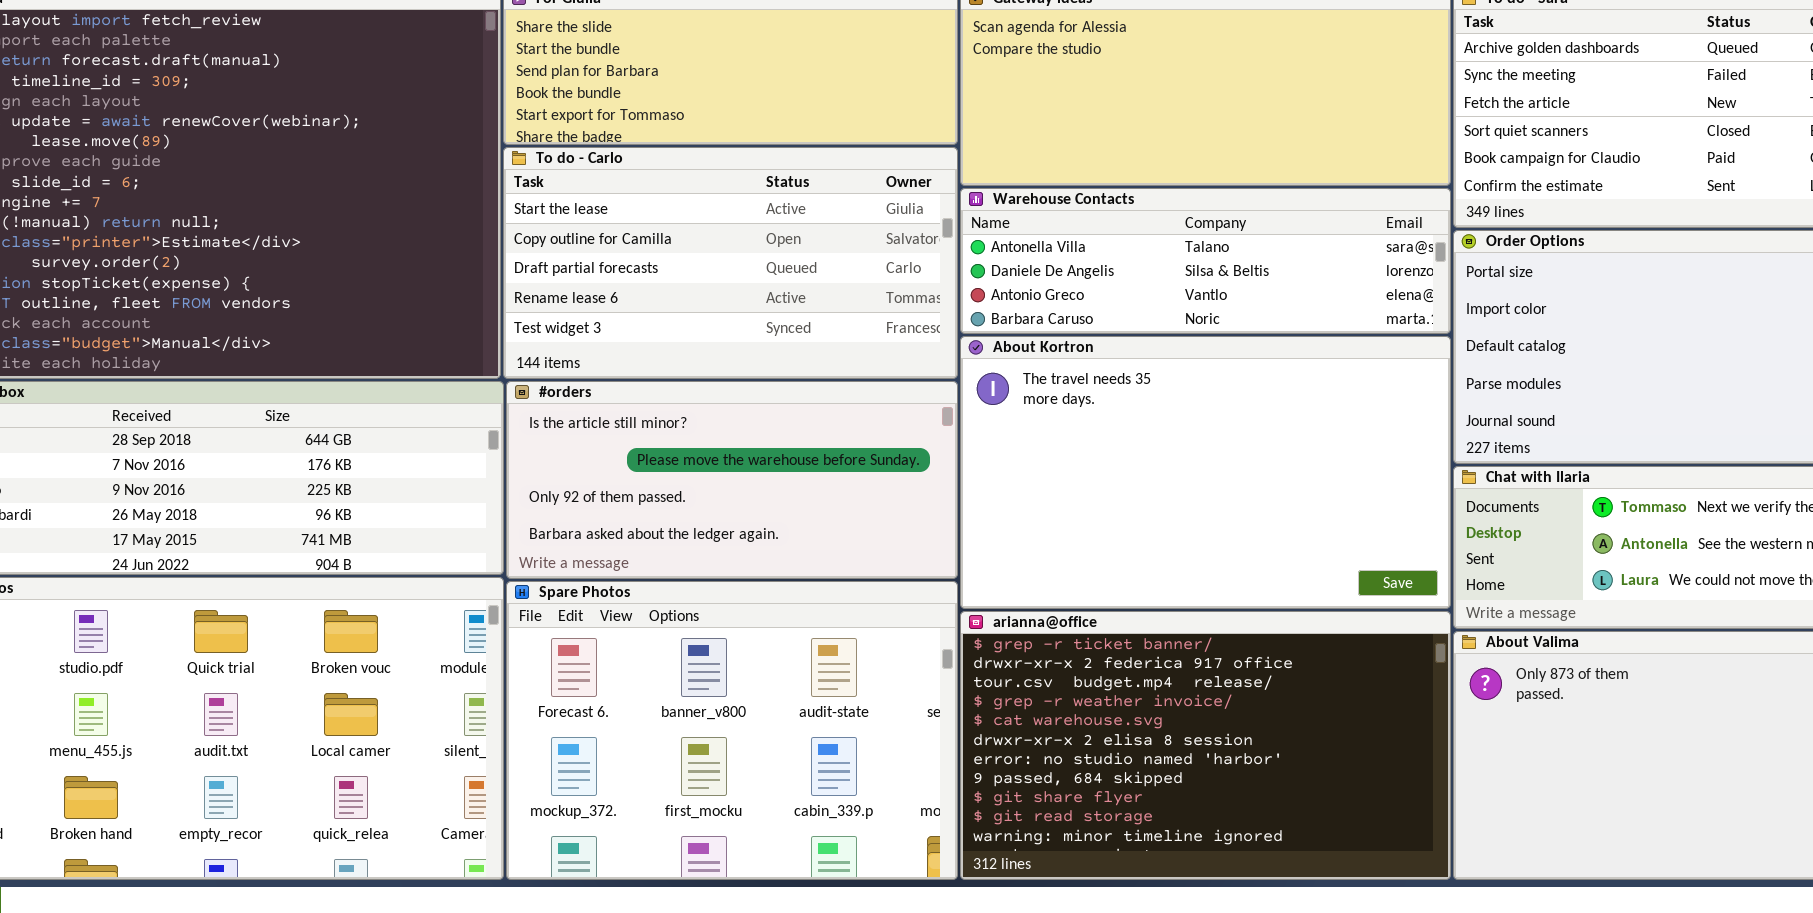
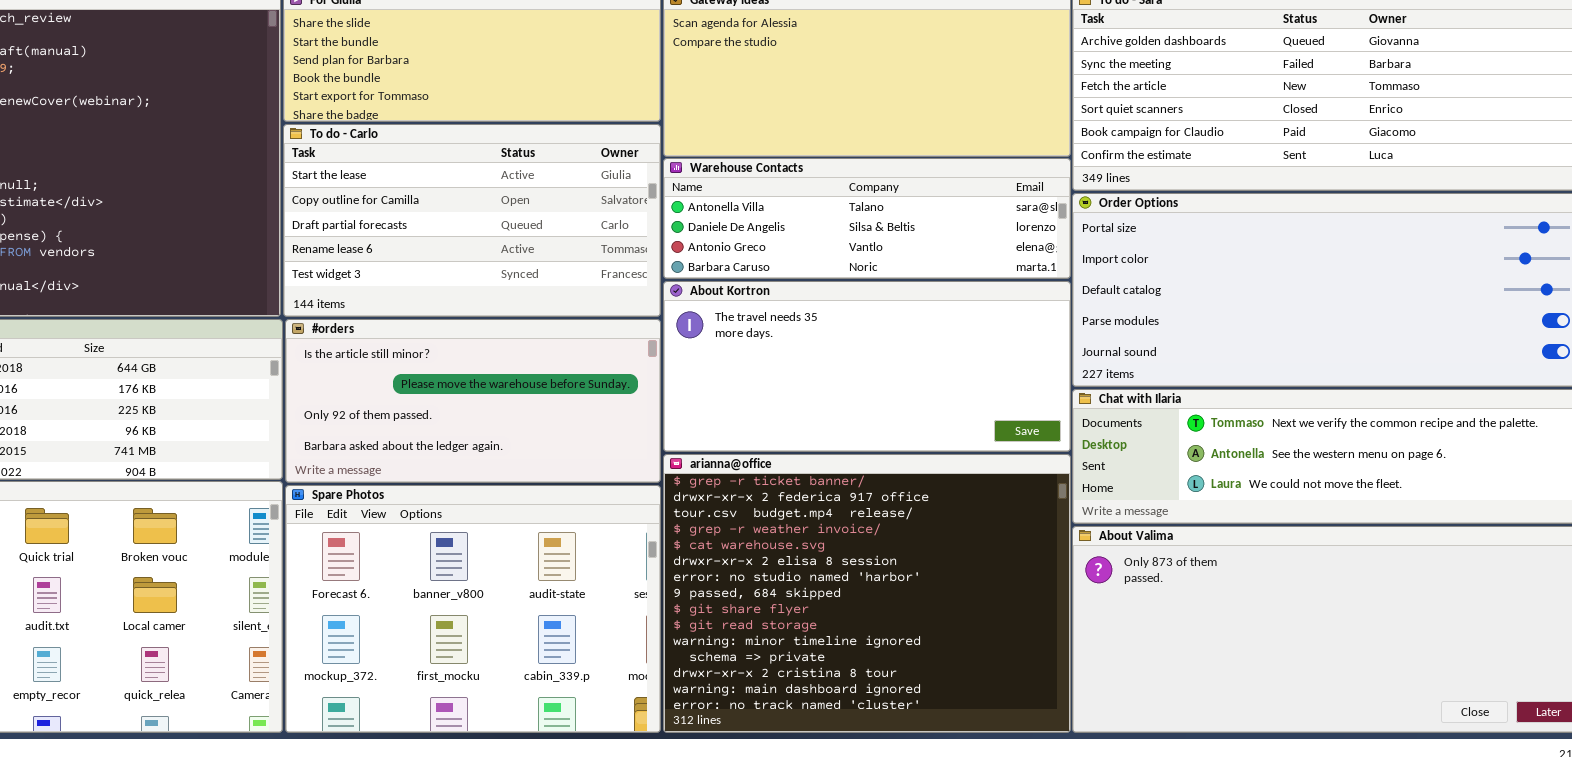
About Kortron: [960,336,1451,609] -> [663,281,1071,452], resized
arianna@office: [960,611,1451,880] -> [663,454,1071,733], resized

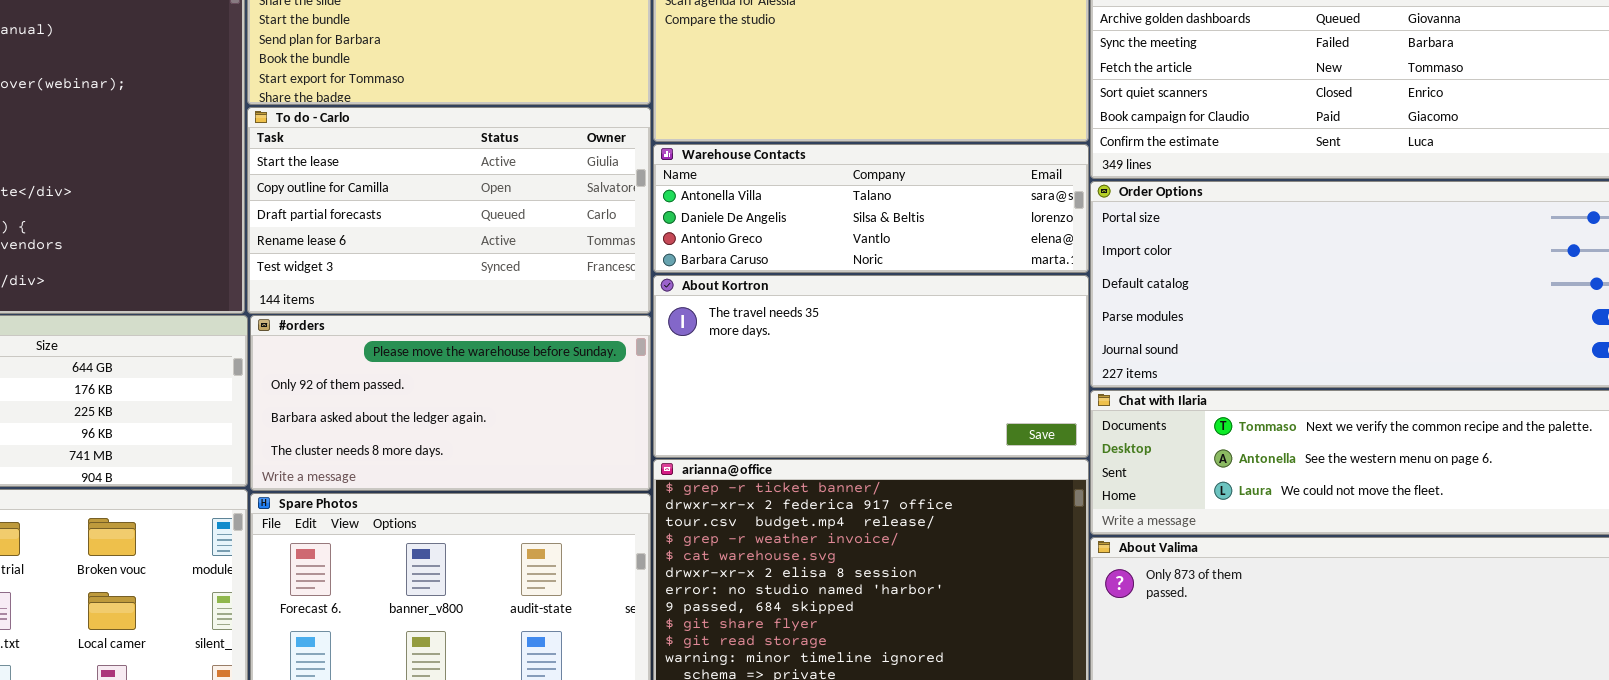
#orders: [285,319,661,483] -> [250,315,651,491], scrolled down 1 row

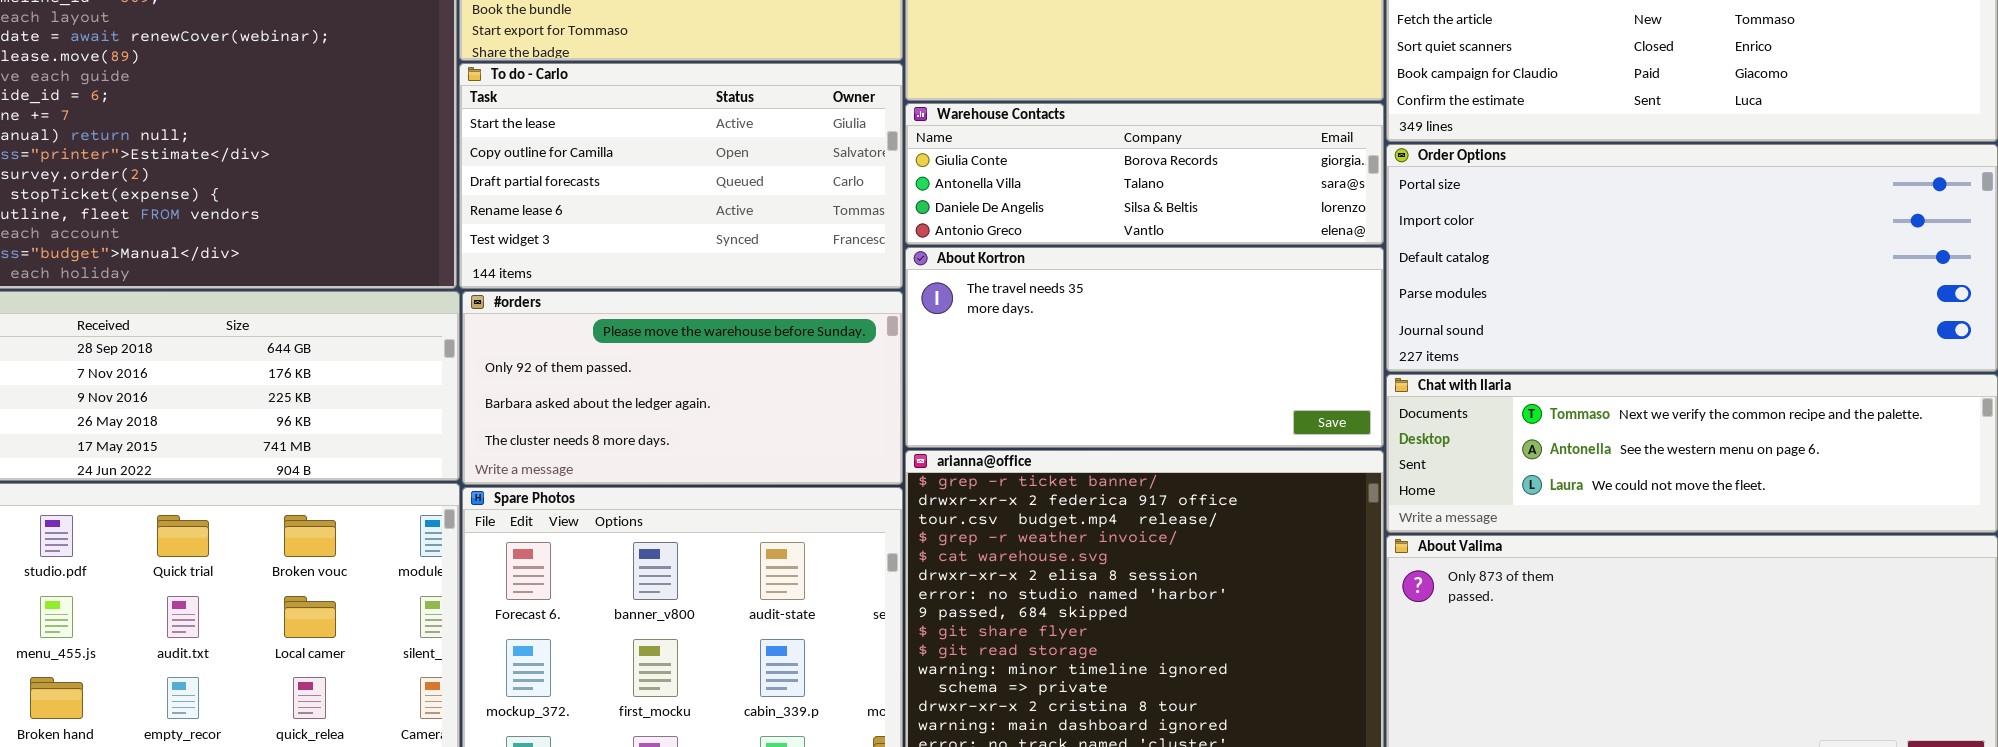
Warehouse Contacts: [653,144,1089,273] -> [905,103,1384,245], scrolled up 1 row

